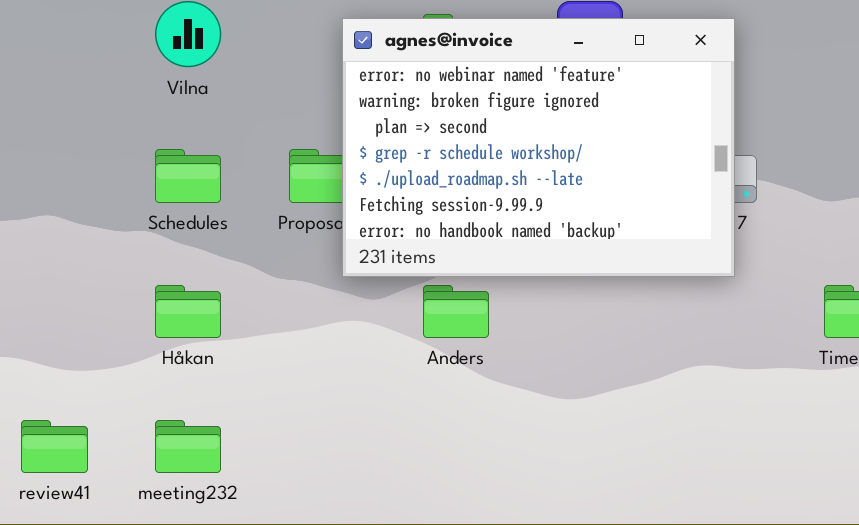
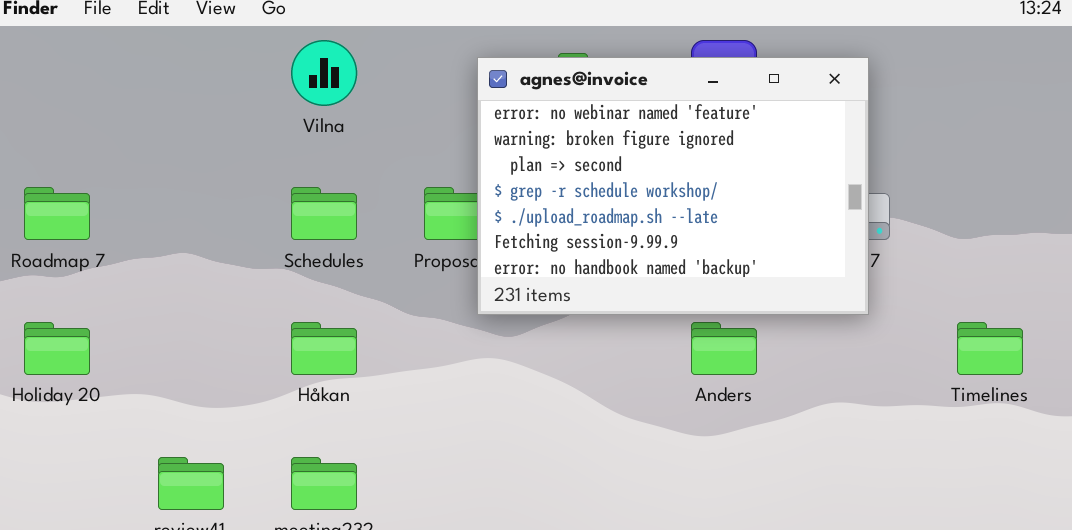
Anders: [423,285,489,338] -> [691,322,757,375], moved

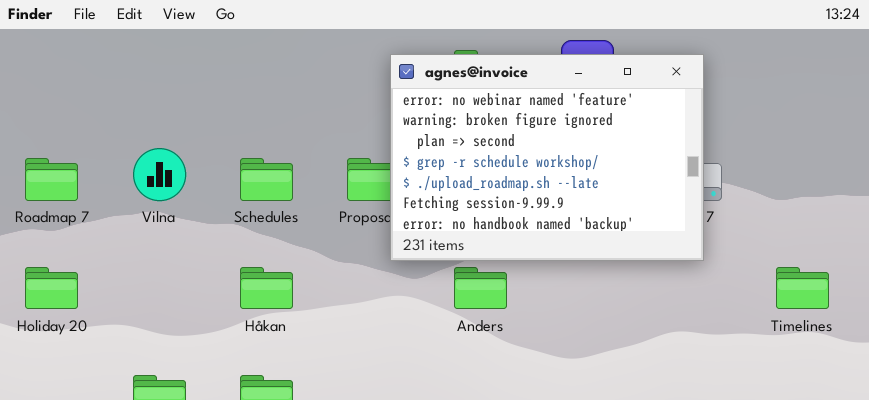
Vilna: [291,40,357,106] -> [133,148,186,201], moved
Anders: [691,322,757,375] -> [454,267,507,309], moved

